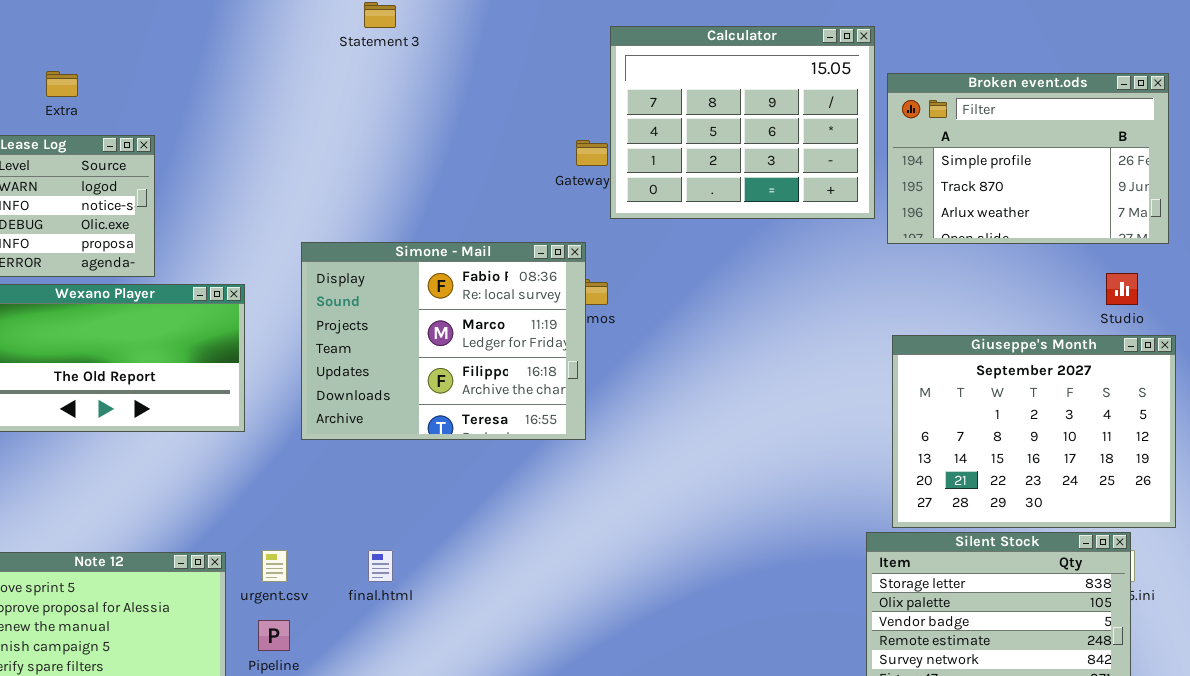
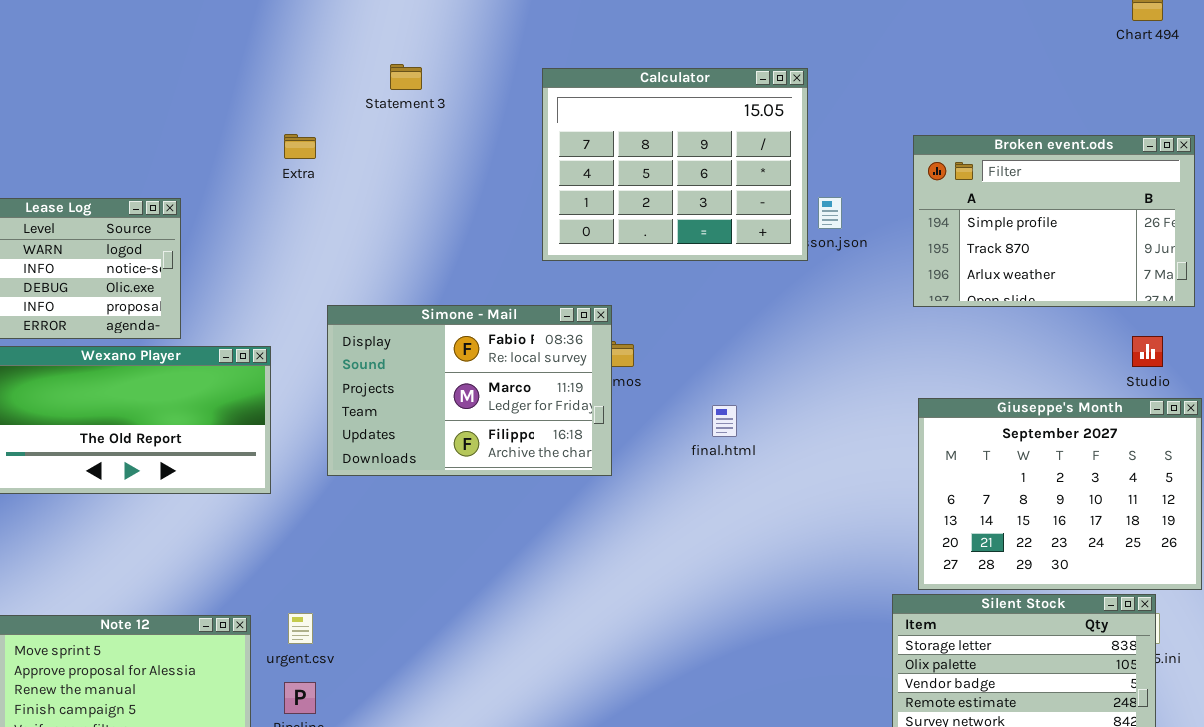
Calculator: [610,26,875,219] -> [542,68,808,261], moved
Extra: [46,71,78,97] -> [284,134,316,159], moved
Simone - Mail: [301,242,586,440] -> [327,305,612,476], resized
final.html: [368,550,393,582] -> [712,405,737,437], moved

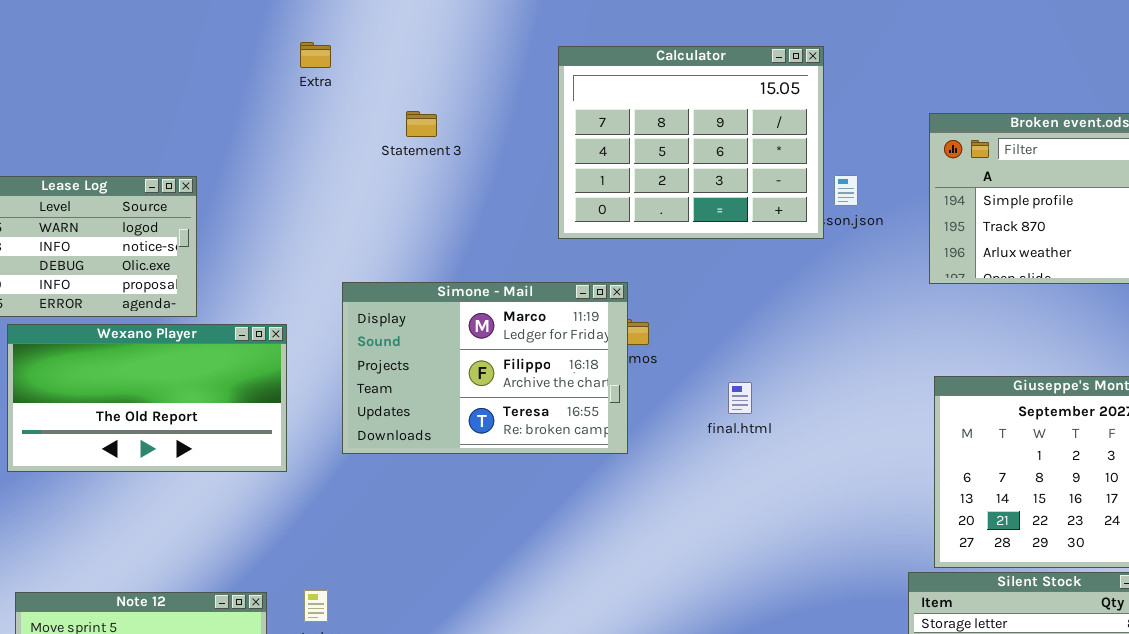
Statement 3: [390,64,422,90] -> [406,111,437,137], moved
Extra: [284,134,316,159] -> [300,42,331,68], moved
Simone - Mail: [327,305,612,476] -> [342,282,628,454], scrolled down 1 row

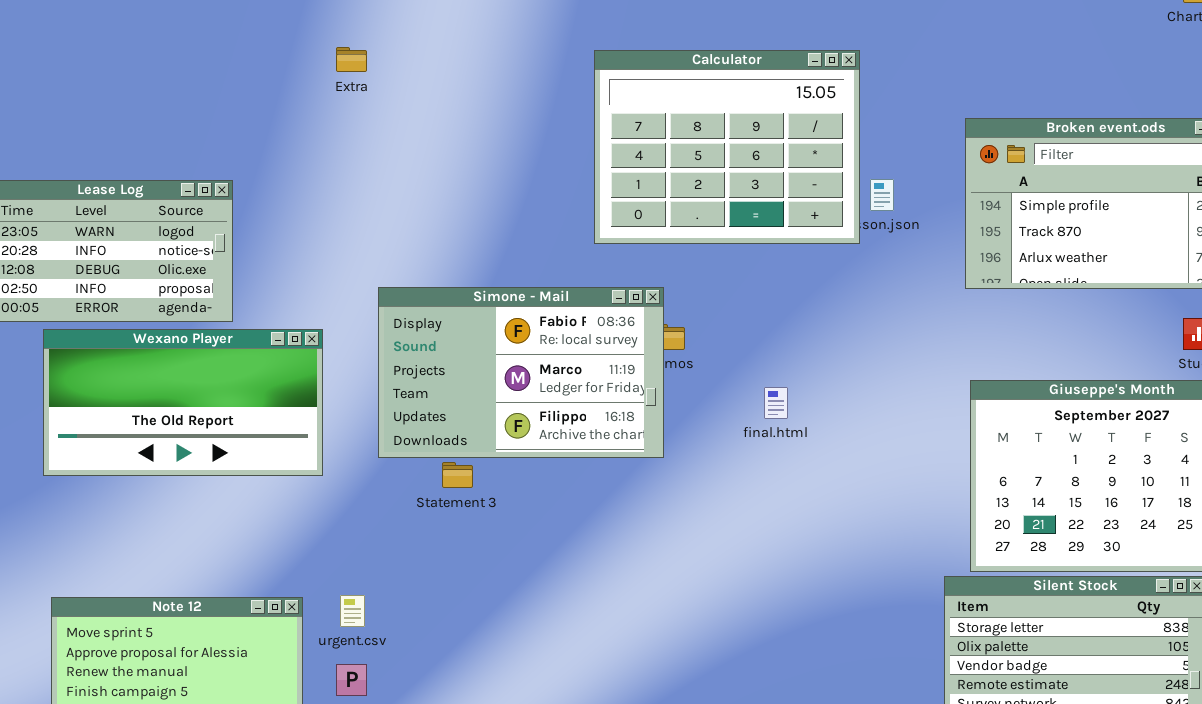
Statement 3: [406,111,437,137] -> [442,462,473,488], moved
Simone - Mail: [342,282,628,454] -> [378,287,664,458], scrolled up 1 row

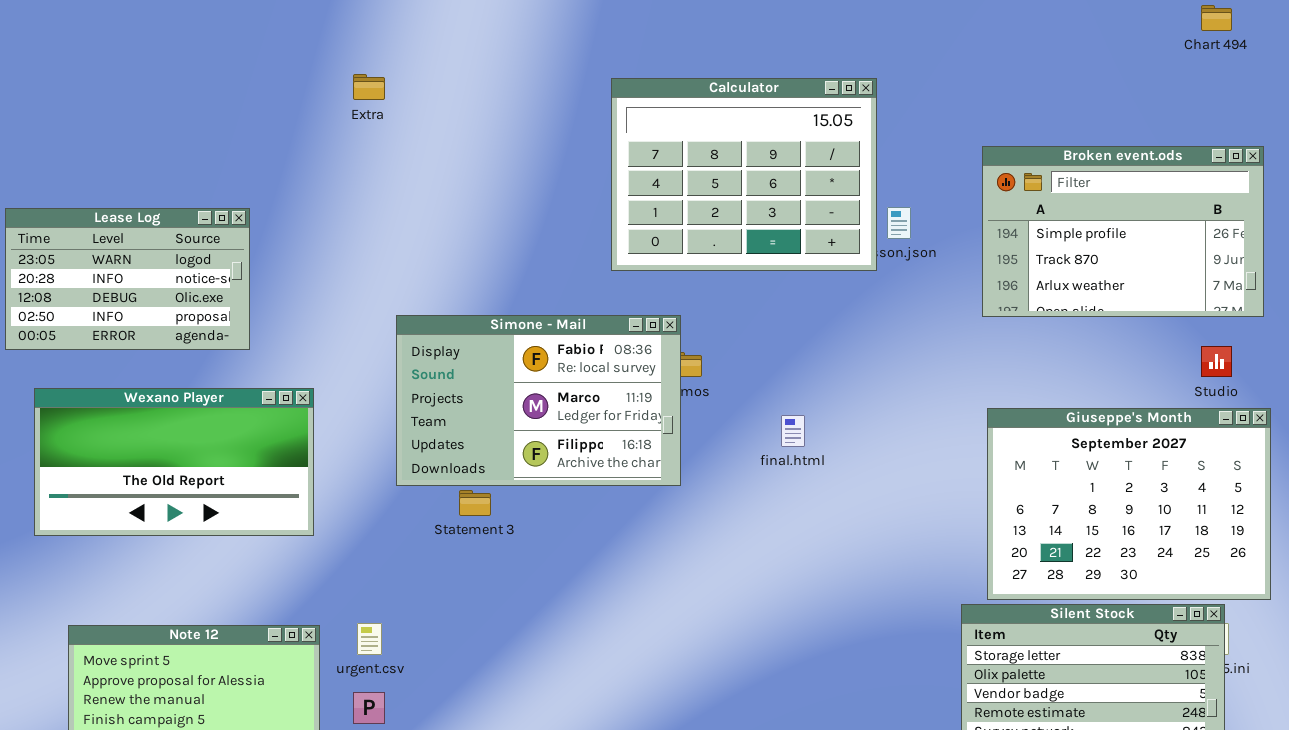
Wexano Player: [43,329,323,476] -> [34,388,314,536], moved

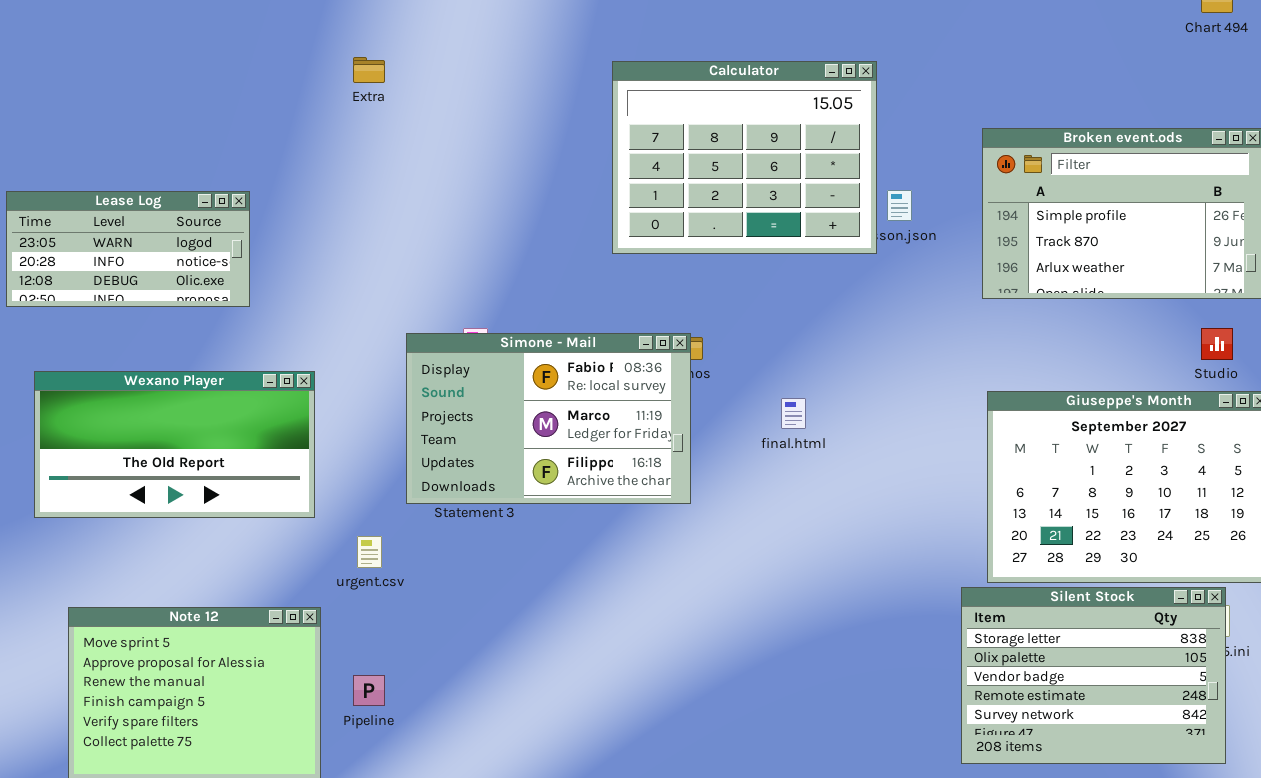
Lease Log: [5,208,250,350] -> [6,191,250,307], resized
Simone - Mail: [396,315,681,486] -> [406,333,691,504], moved
urgent.csv: [357,623,382,655] -> [357,536,382,568], moved

